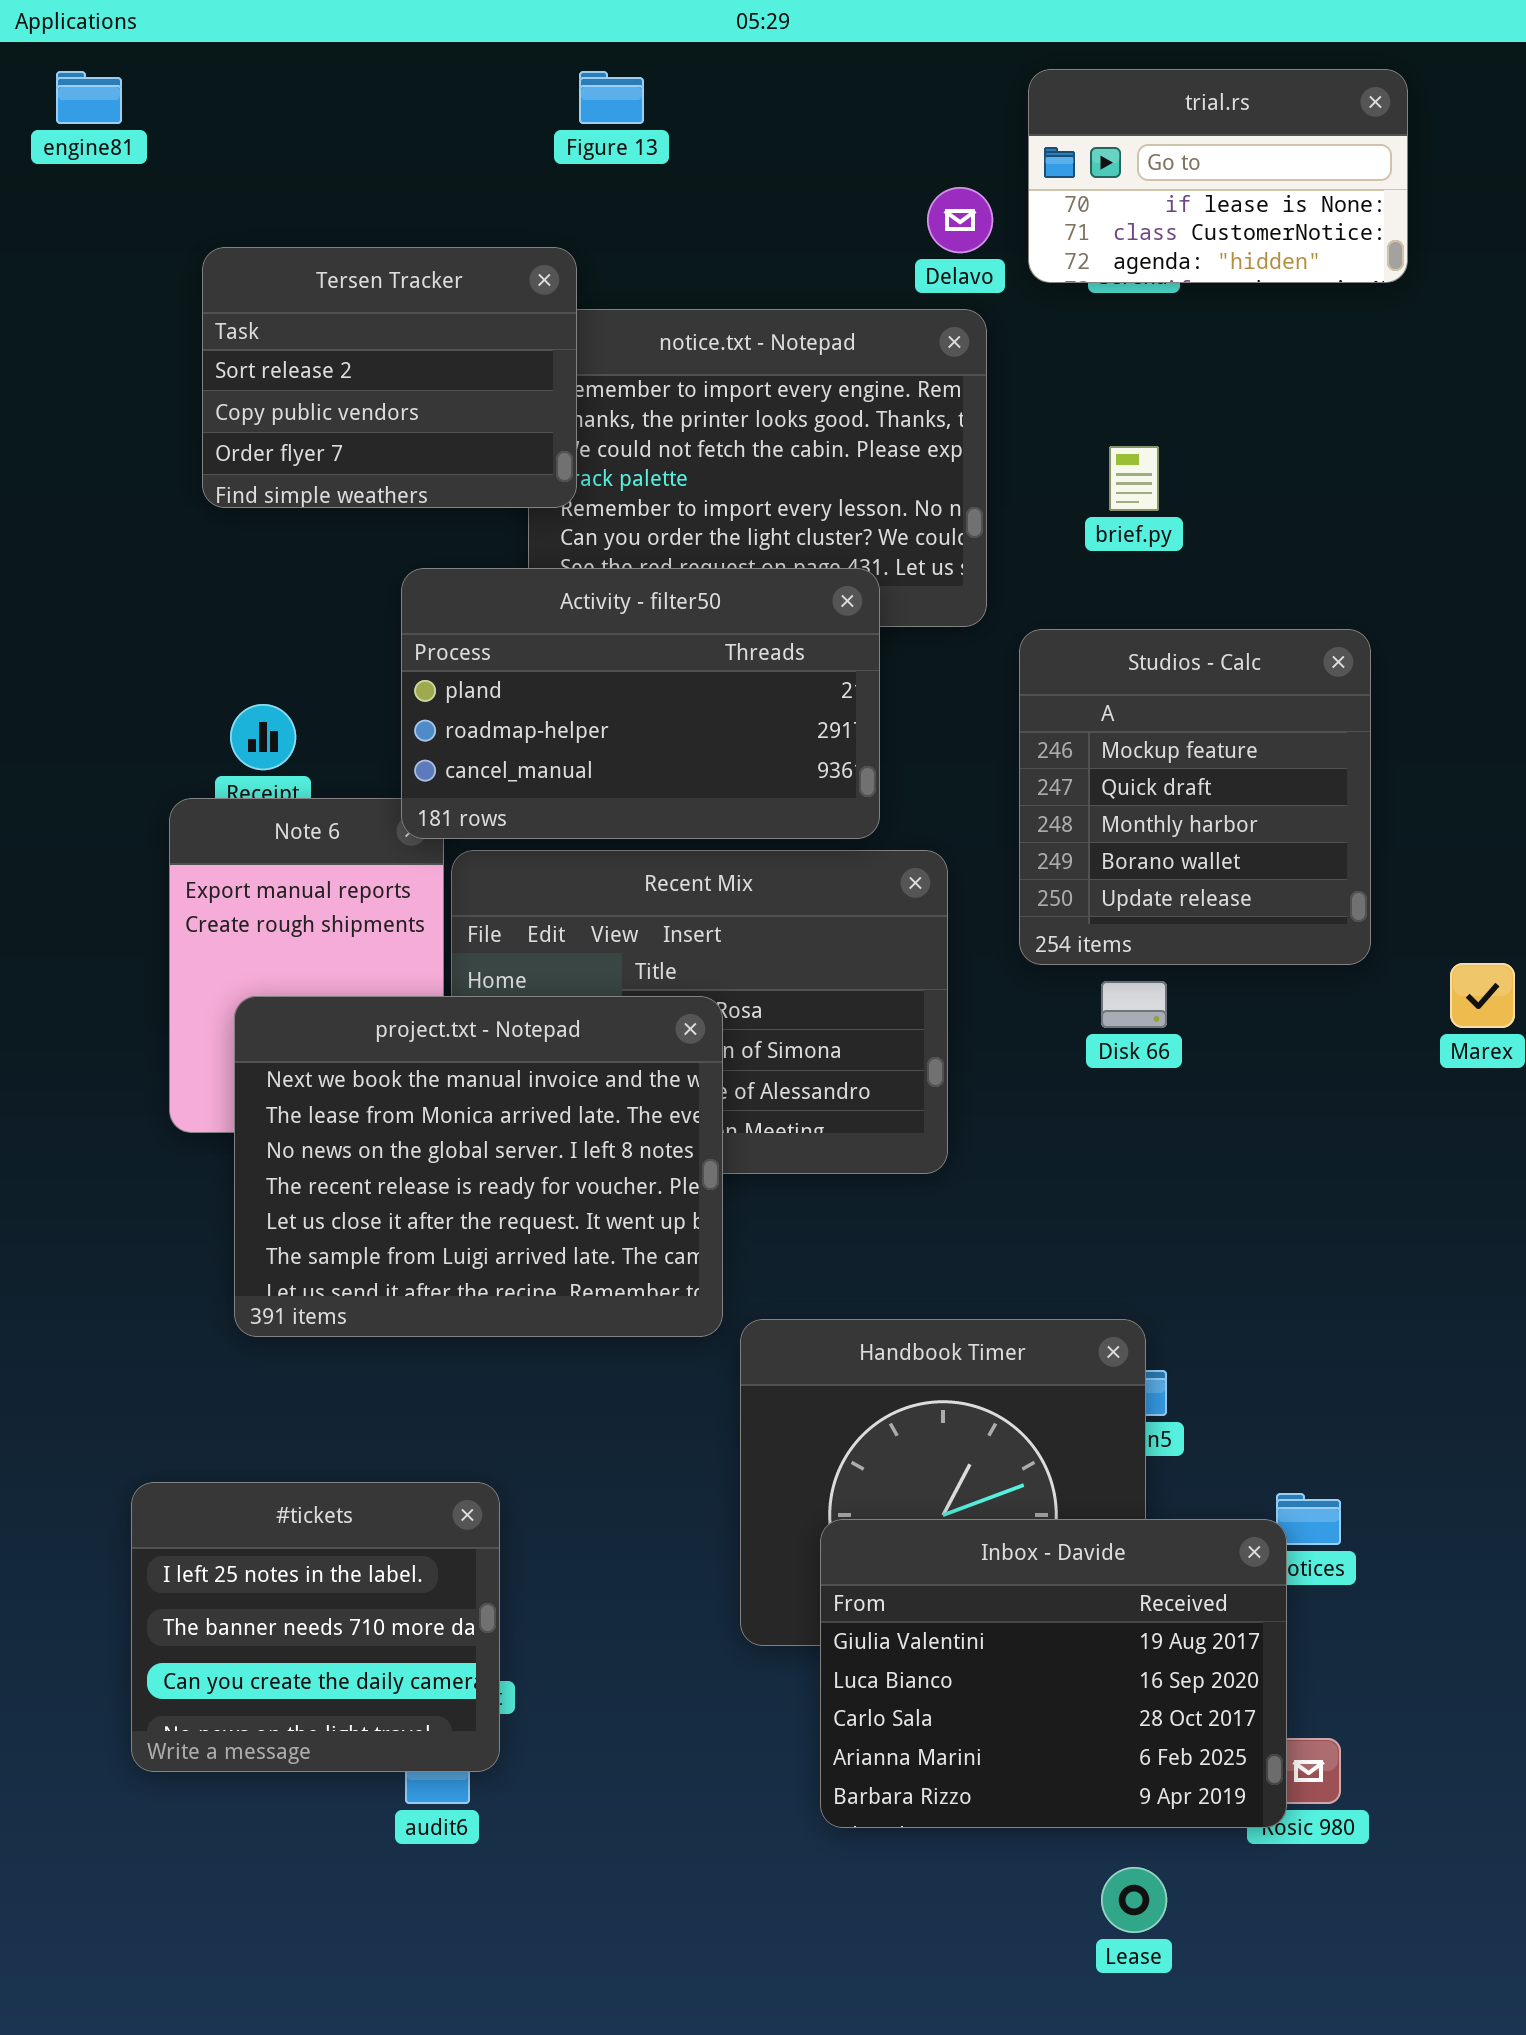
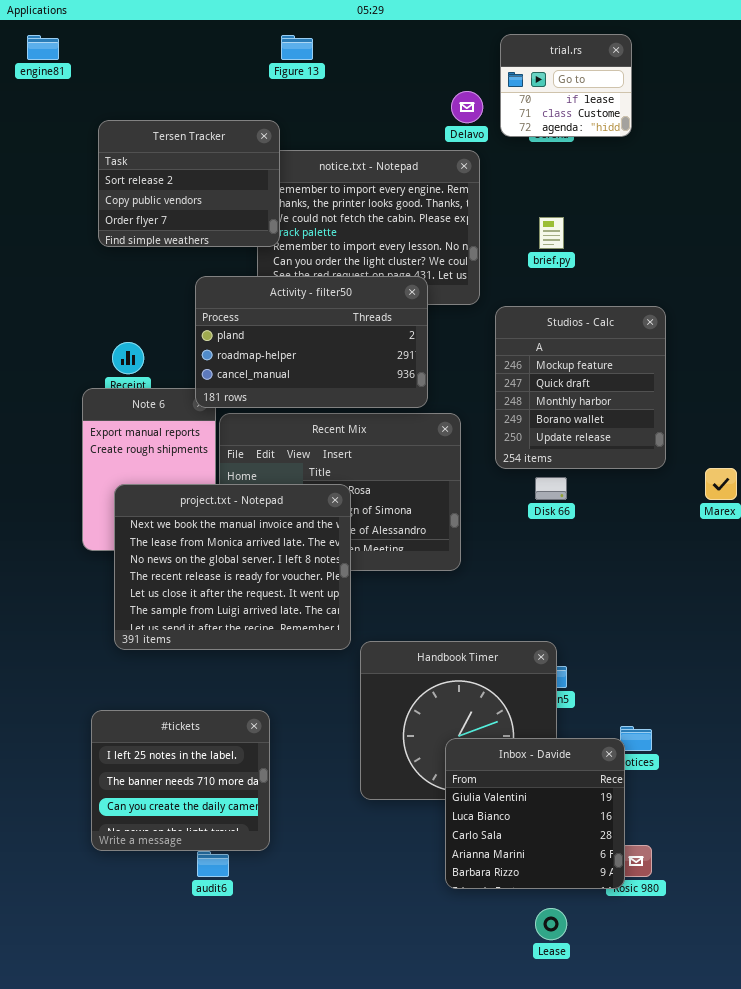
trial.rs: [1028,69,1408,283] -> [500,34,632,137], resized
#tickets: [131,1482,500,1772] -> [91,710,270,851], moved
Inbox - Davide: [820,1519,1287,1828] -> [445,738,625,889], resized

